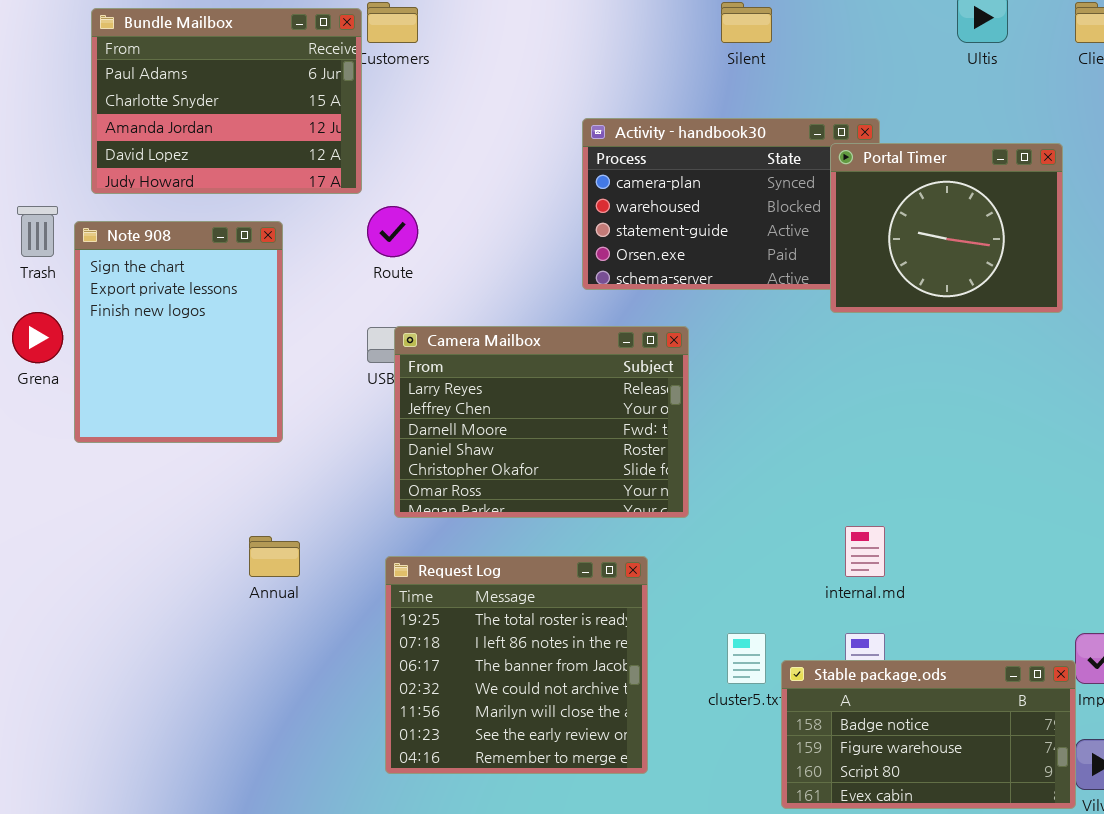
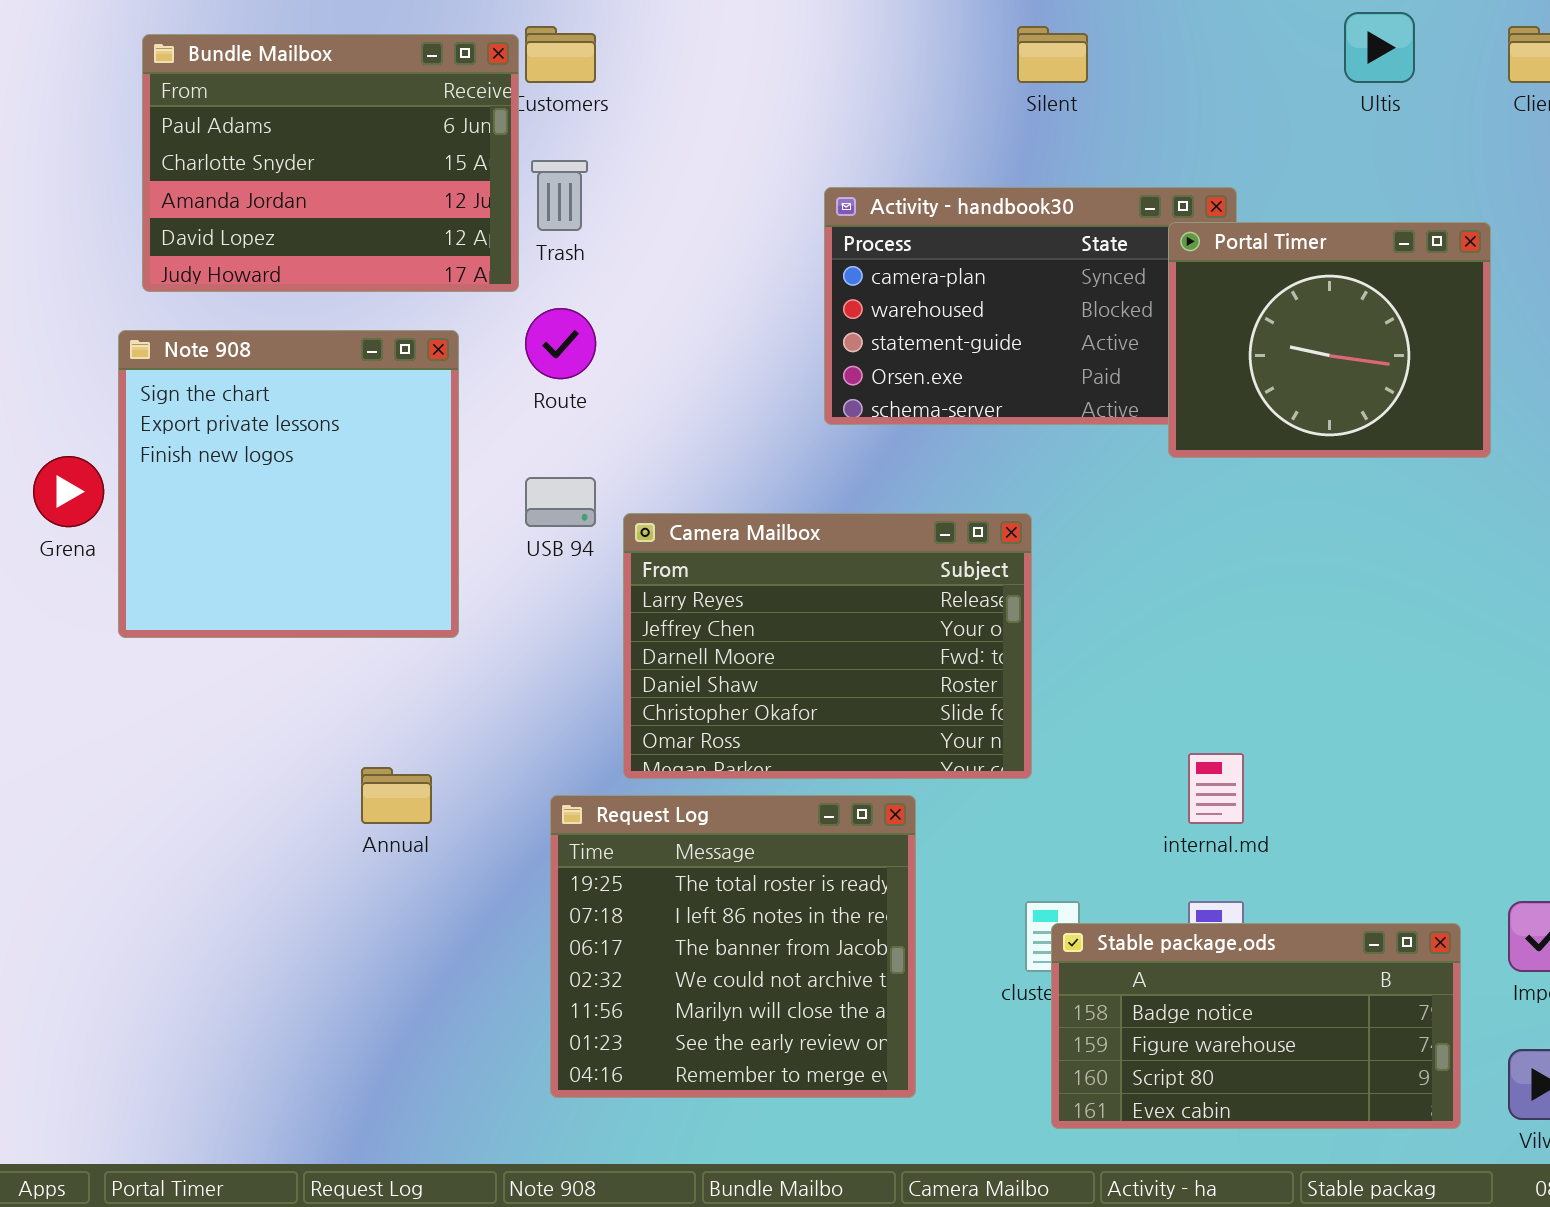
Trash: [17,206,58,257] -> [531,160,588,231], moved
Note 908: [74,221,283,443] -> [118,330,459,638], resized
Camera Mailbox: [394,326,689,518] -> [623,513,1032,779], moved
Stable package.ods: [781,660,1076,809] -> [1051,923,1461,1129], moved

